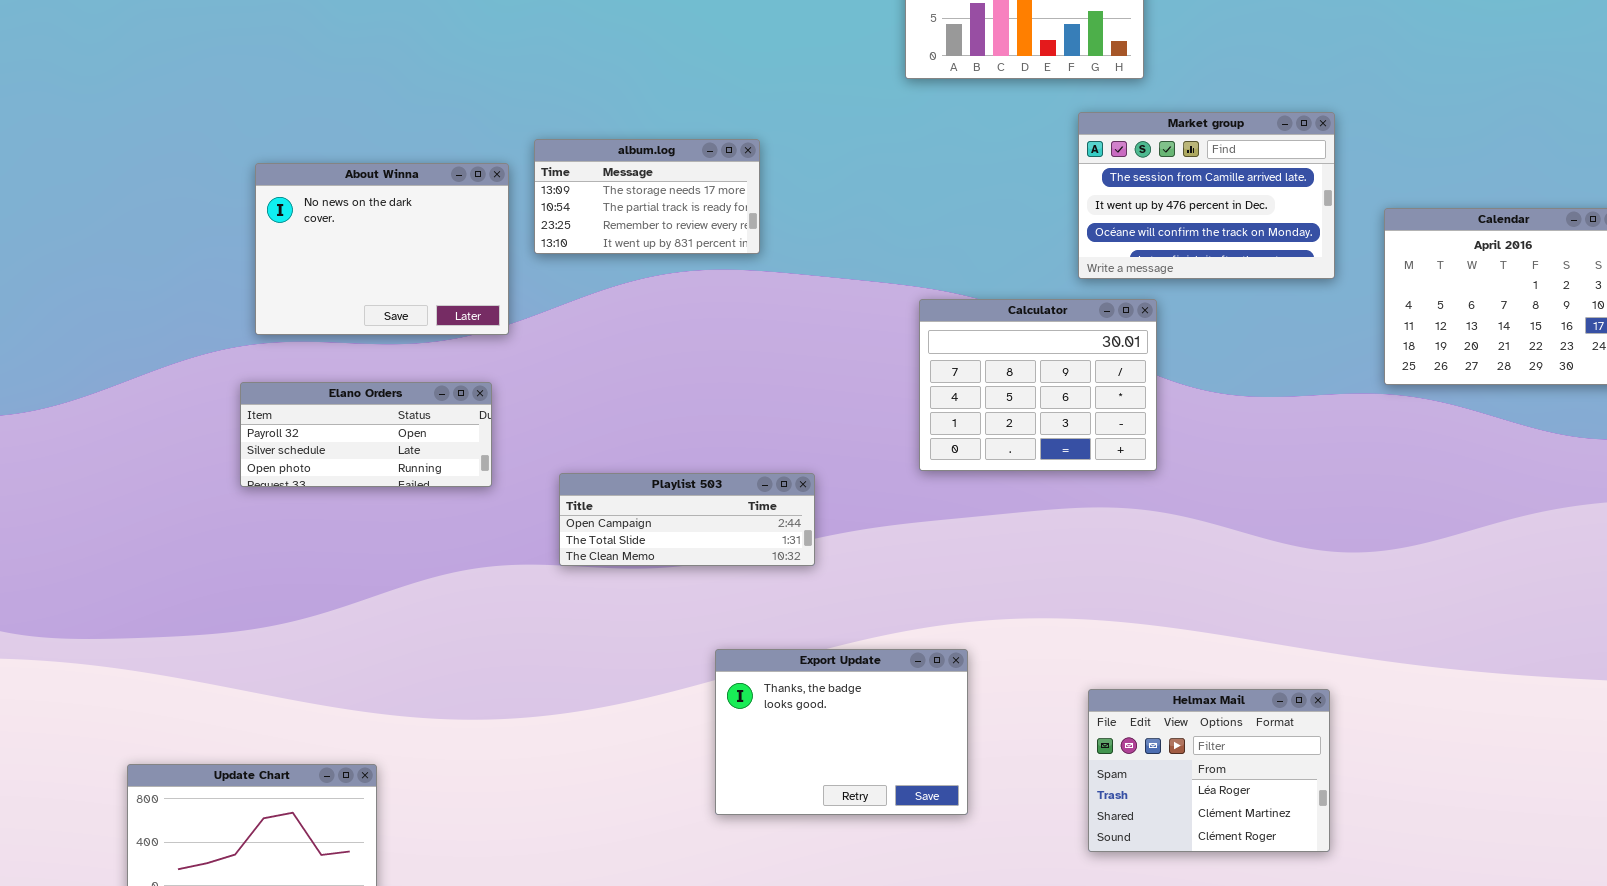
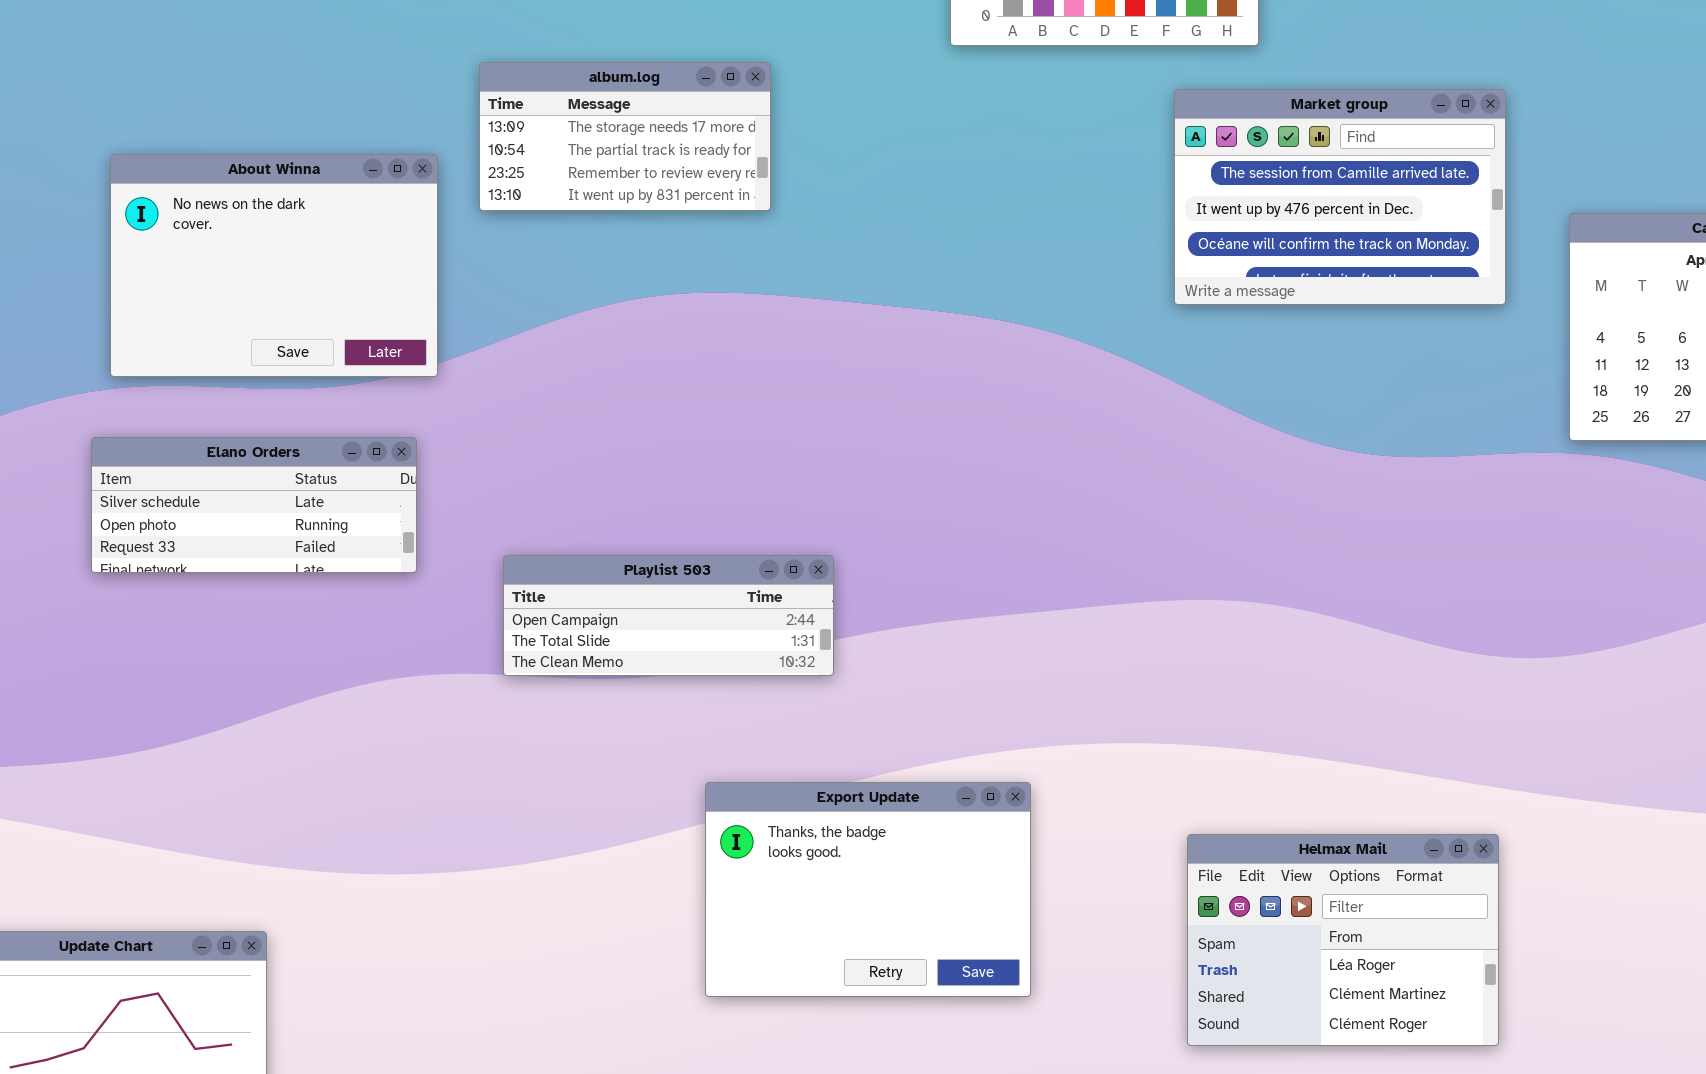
album.log: [534,139,760,254] -> [479,62,771,211], moved
Calculator: [919,299,1157,471] -> none, closed
Elano Orders: [240,382,492,487] -> [91,437,417,573], scrolled down 1 row

